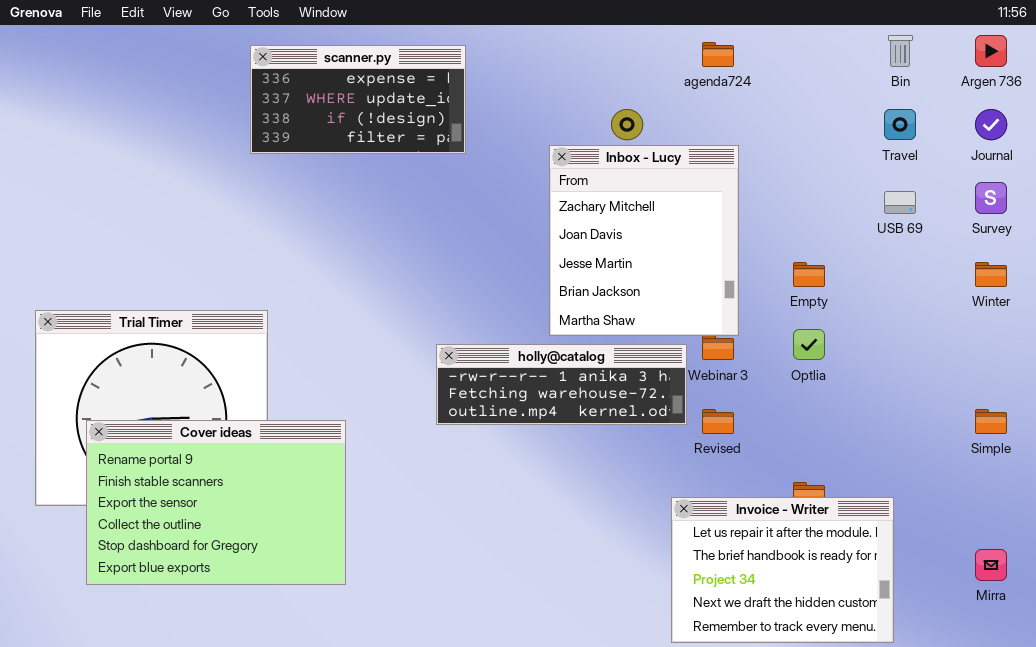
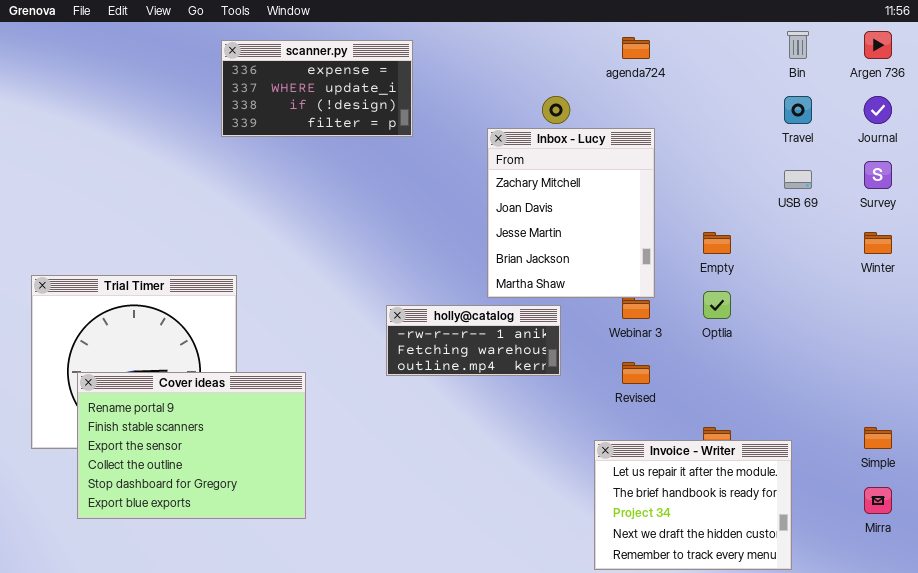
holly@catalog: [436,344,687,425] -> [386,305,561,376], resized
Simple: [975,409,1007,434] -> [864,427,892,449], moved

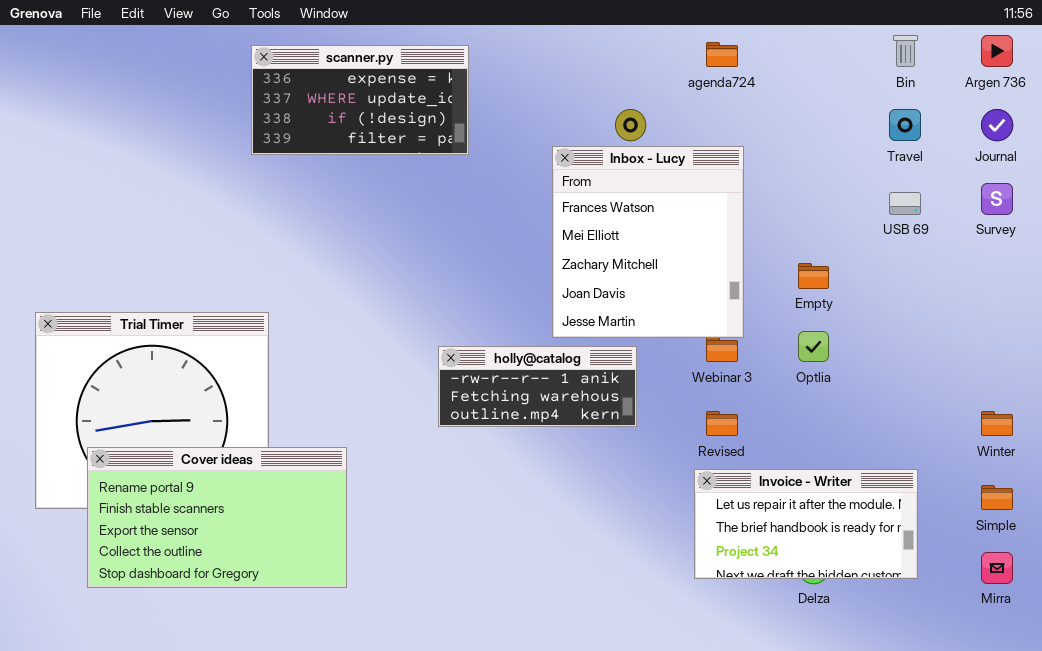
Inbox - Lucy: [487,128,655,298] -> [552,146,744,338], scrolled up 2 rows
Winter: [864,232,892,254] -> [981,411,1013,436], moved
Cover ideas: [77,372,306,519] -> [87,447,347,588], resized
Invoice - Writer: [594,440,792,570] -> [694,469,918,579], moved, resized

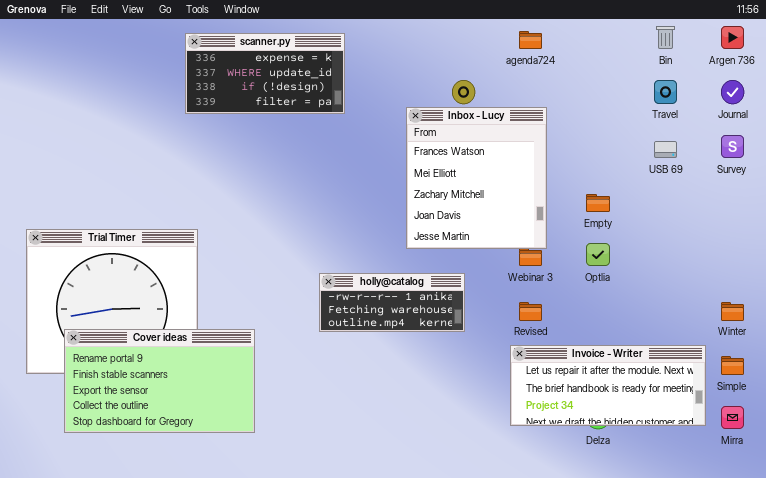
holly@catalog: [438,346,637,427] -> [319,273,465,332], moved
Invoice - Writer: [694,469,918,579] -> [510,345,706,426], resized

